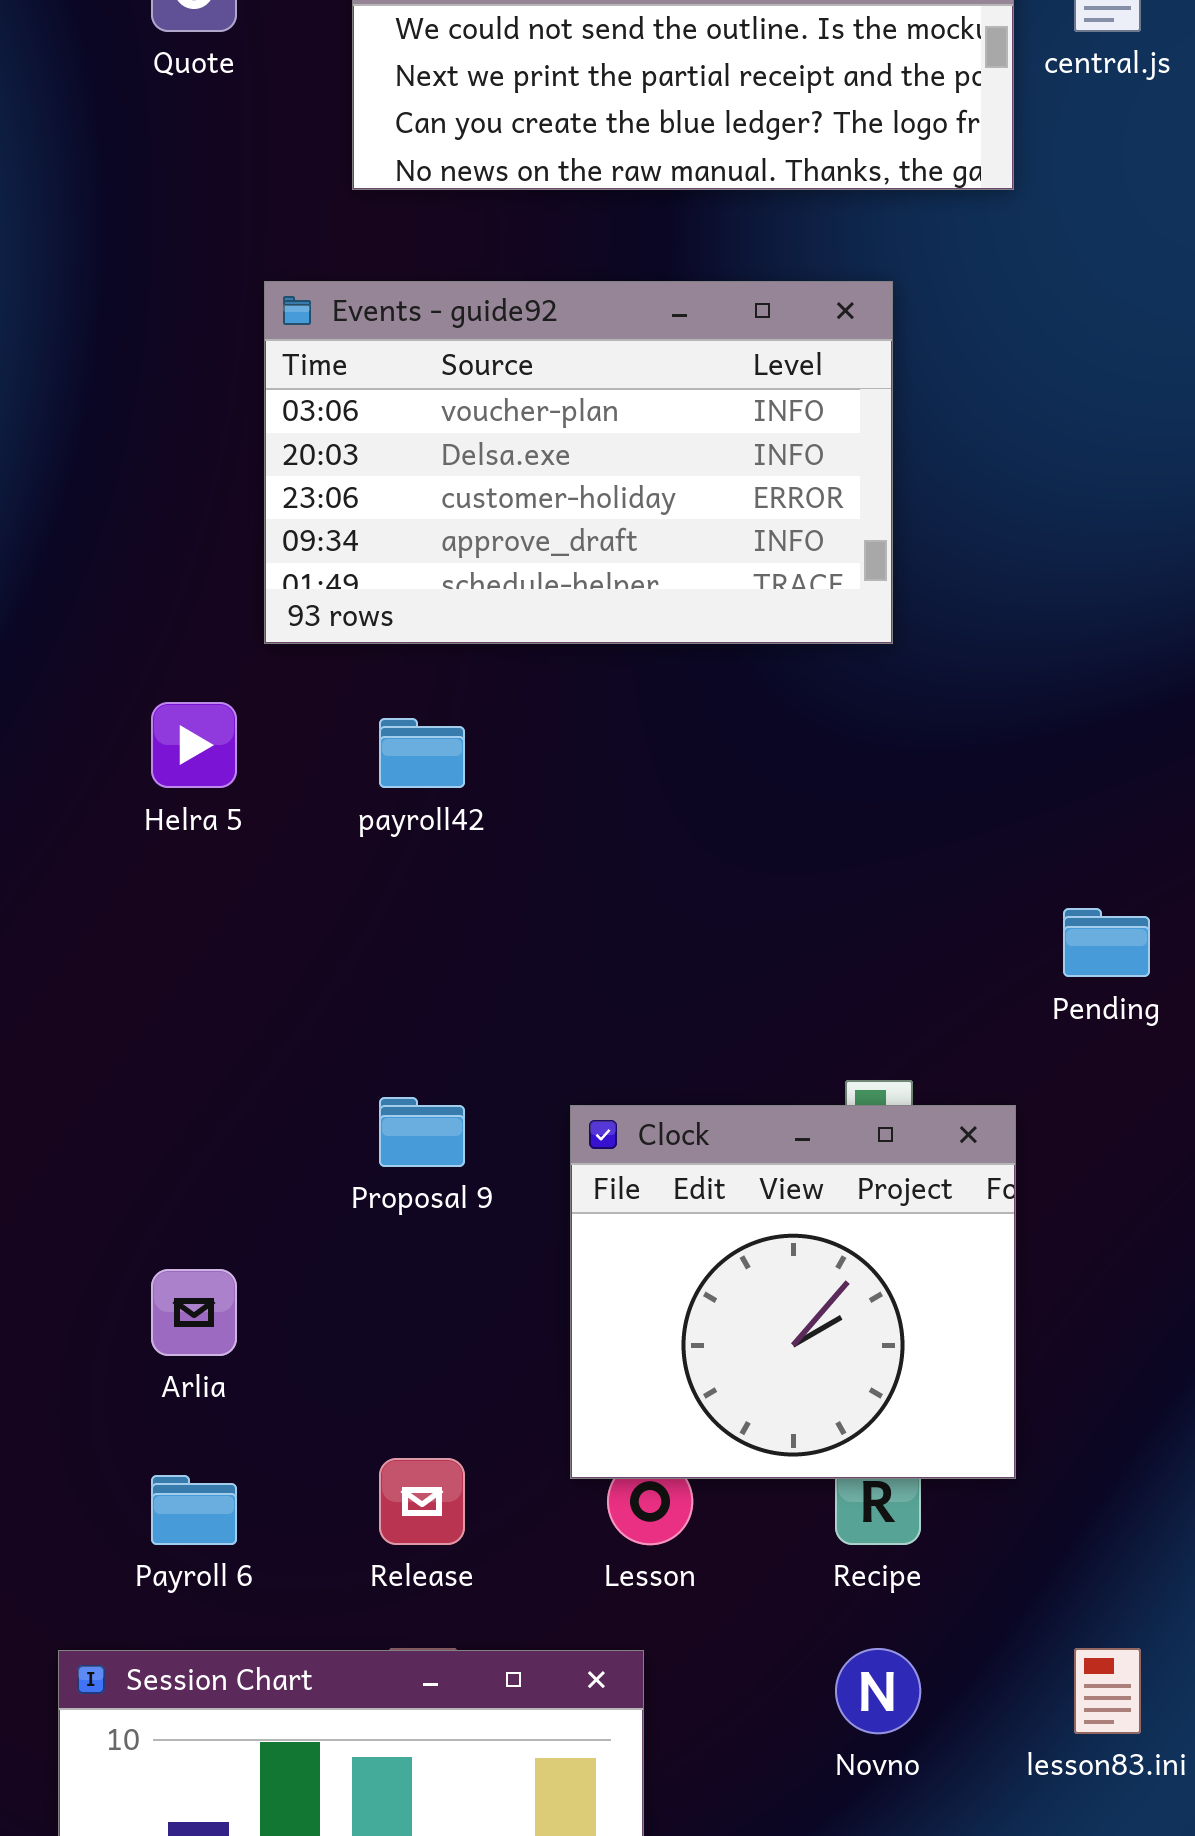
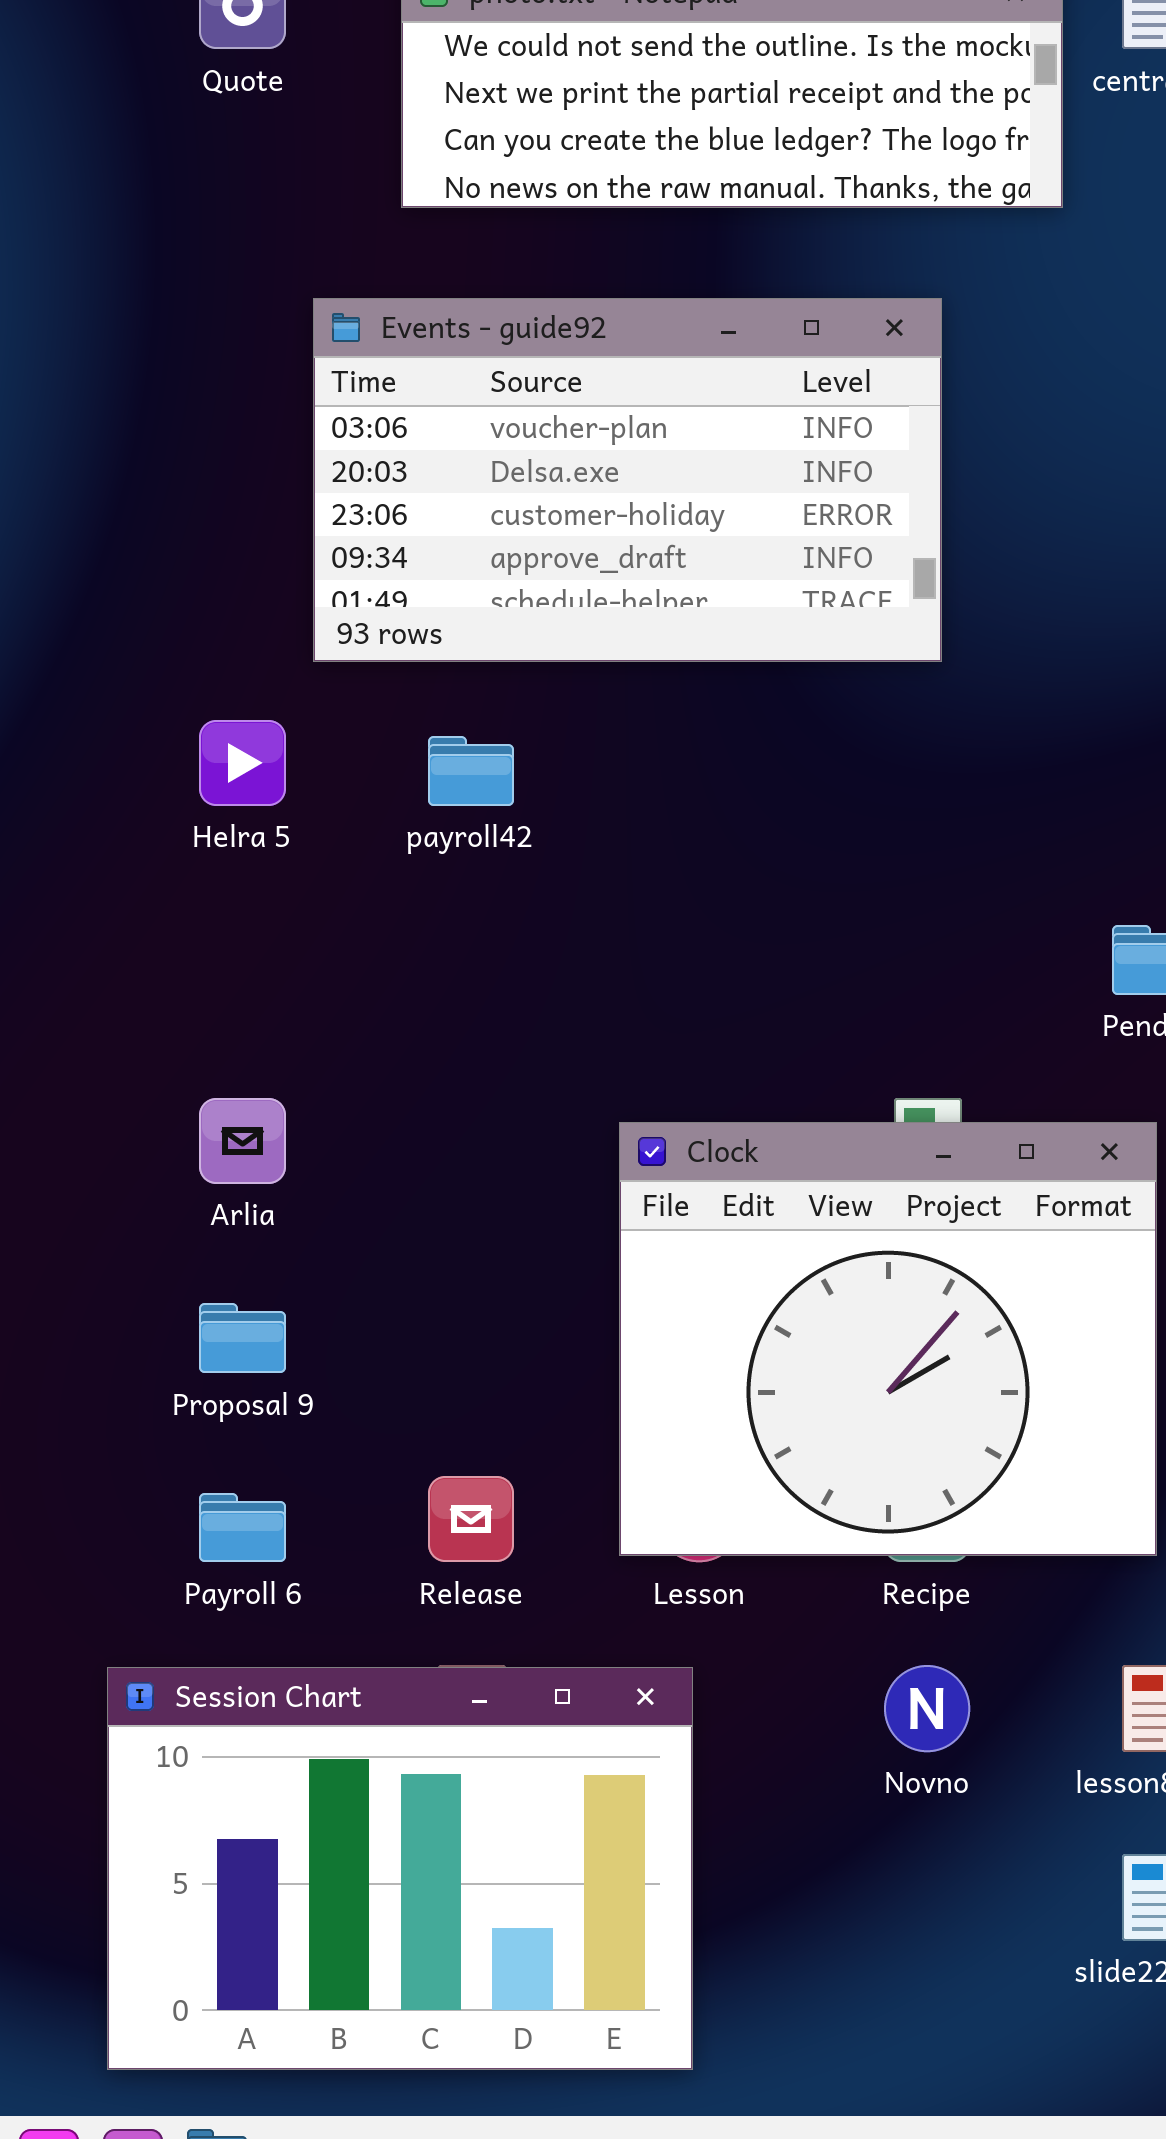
Proposal 9: [379,1097,465,1167] -> [199,1303,286,1373], moved
Clock: [570,1105,1016,1479] -> [619,1122,1157,1556], resized
Arlia: [151,1269,237,1356] -> [199,1098,286,1184], moved

